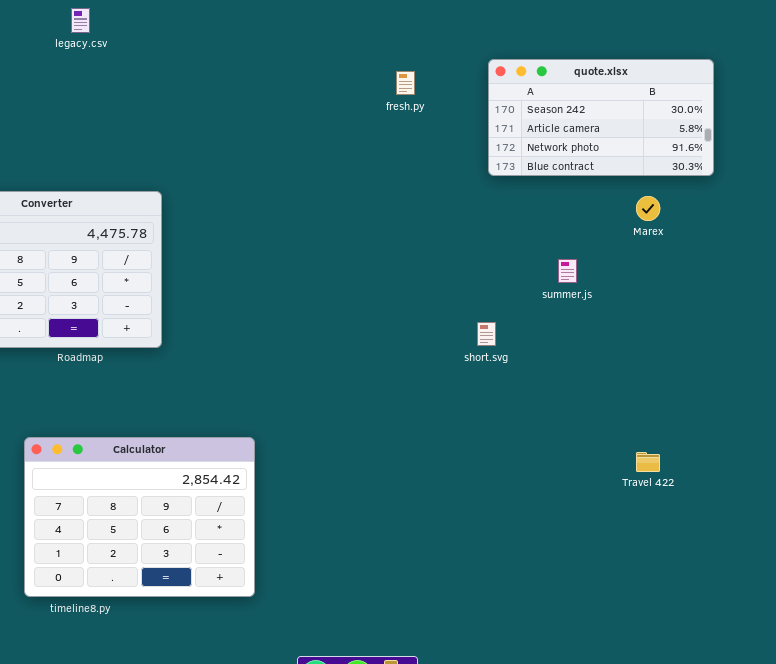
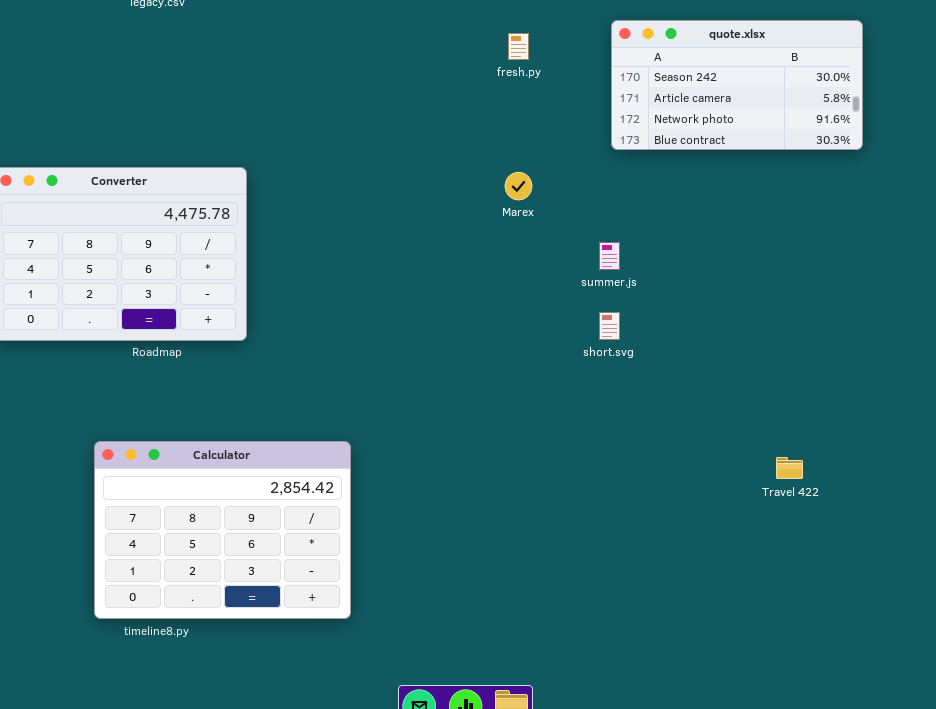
Marex: [636,196,660,221] -> [505,172,532,200], moved
summer.js: [558,259,577,283] -> [599,242,620,270], moved

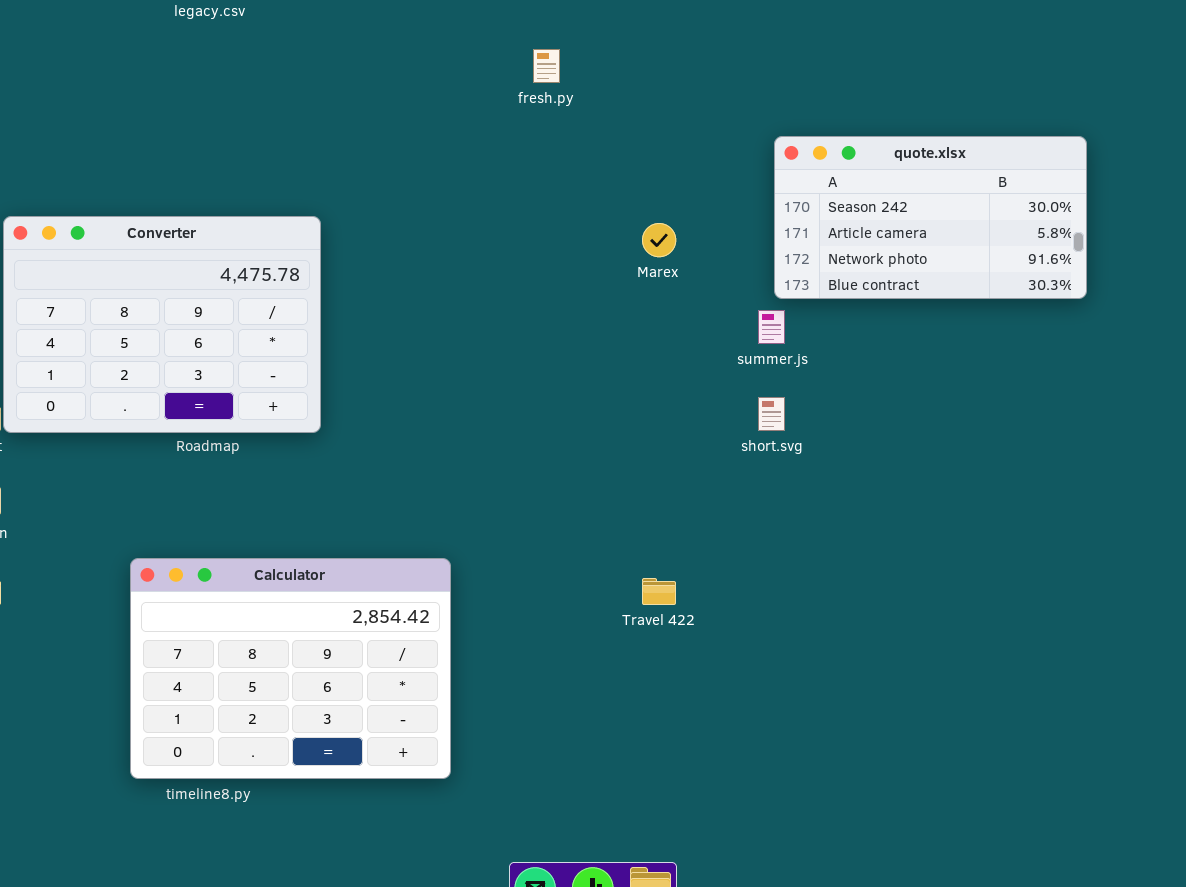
quote.xlsx: [611,20,863,150] -> [774,136,1087,299], moved
fresh.py: [508,33,529,60] -> [533,49,560,83], moved
Travel 422: [776,457,803,479] -> [642,578,676,605], moved

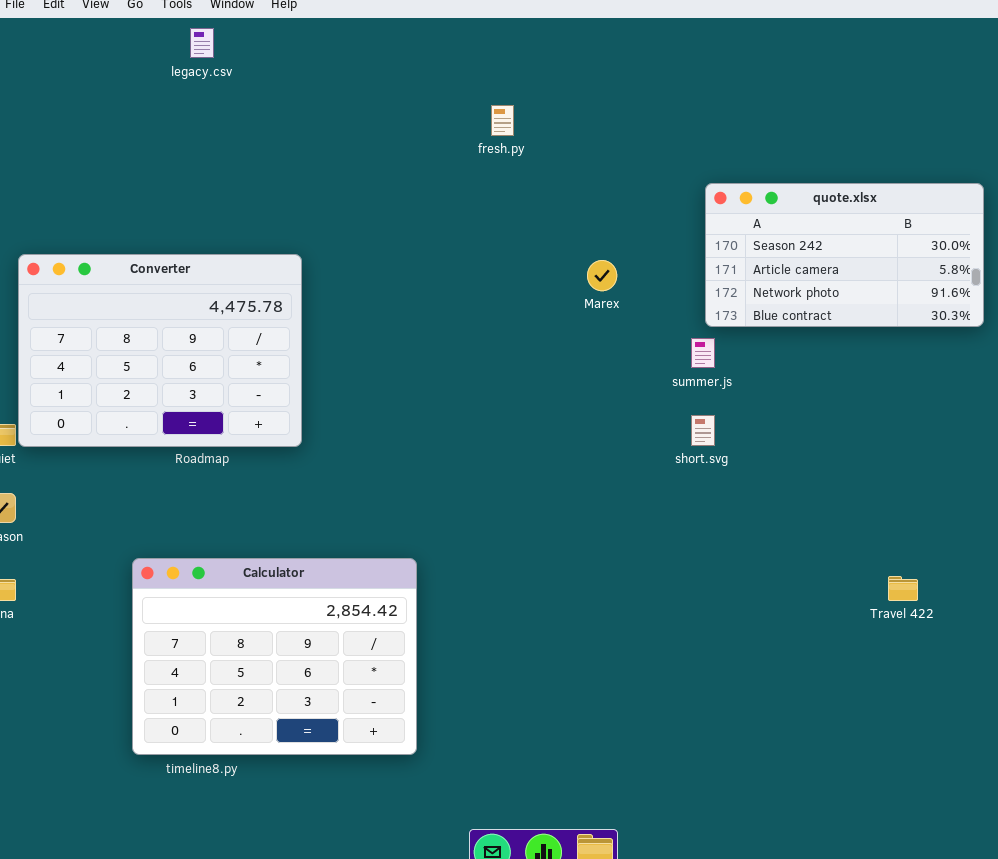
Travel 422: [642,578,676,605] -> [888,576,918,601], moved

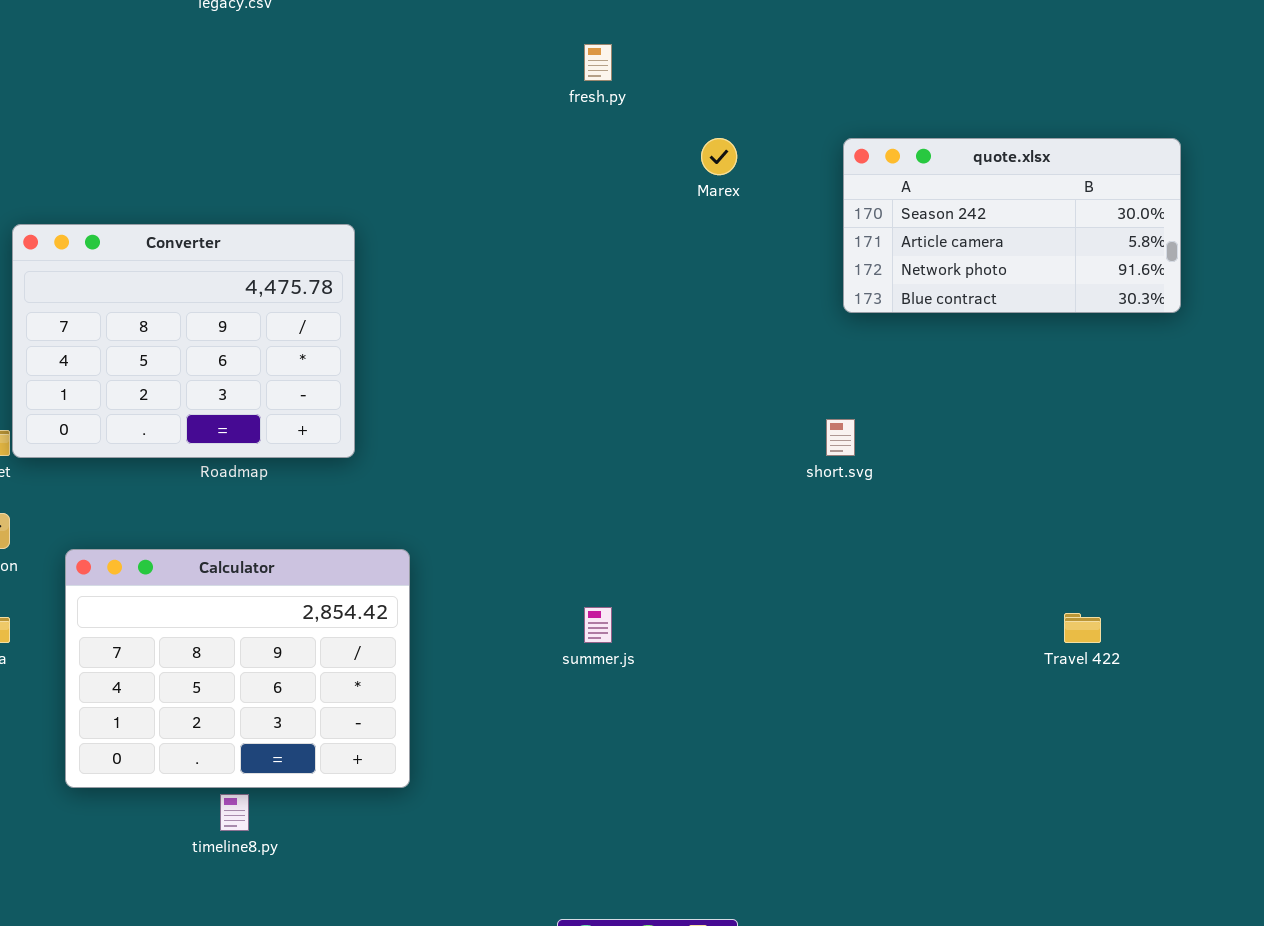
Marex: [587,260,617,291] -> [701,138,737,175], moved
summer.js: [691,338,715,368] -> [584,607,612,643], moved
Calculator: [132,558,417,755] -> [65,549,410,788], moved

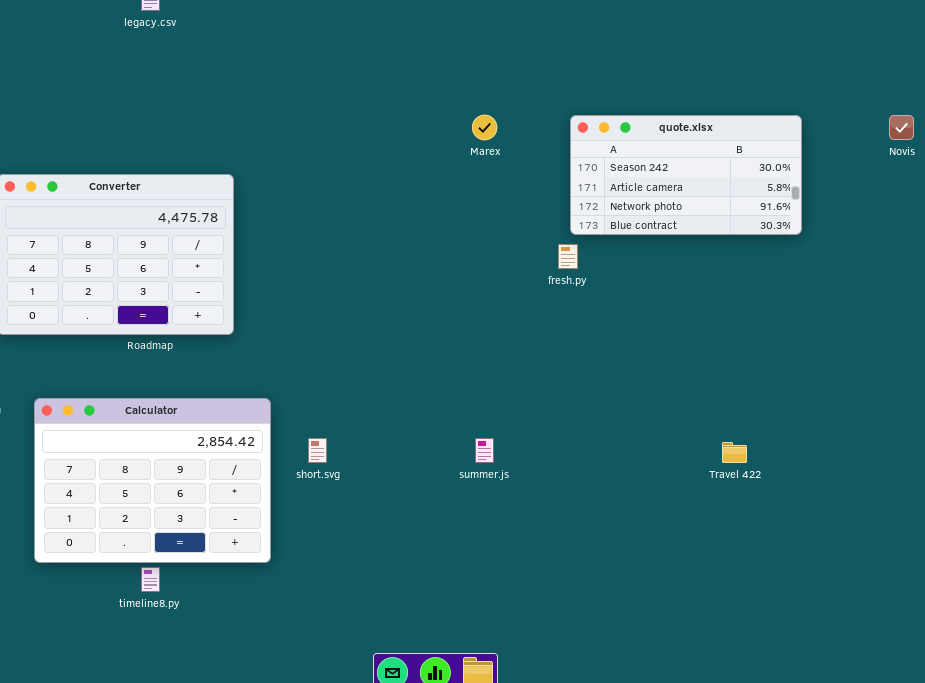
fresh.py: [584,44,612,81] -> [558,244,578,269], moved
short.svg: [826,419,855,456] -> [308,438,327,463], moved
summer.js: [584,607,612,643] -> [475,438,494,463], moved

